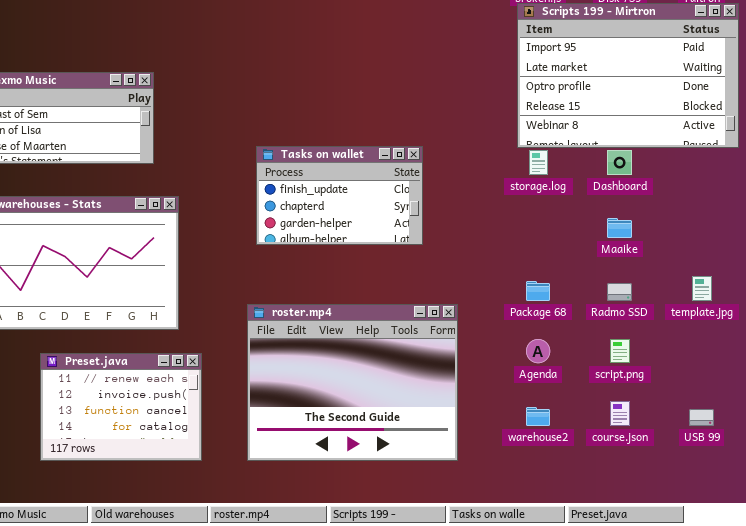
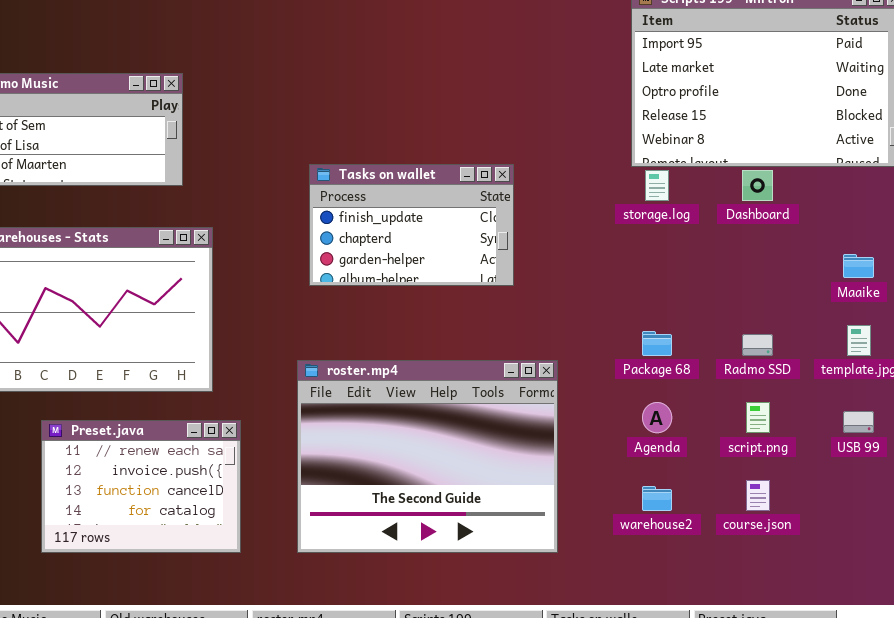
Maaike: [607,218,632,238] -> [843,254,874,278], moved
USB 99: [689,409,714,426] -> [843,411,874,433], moved

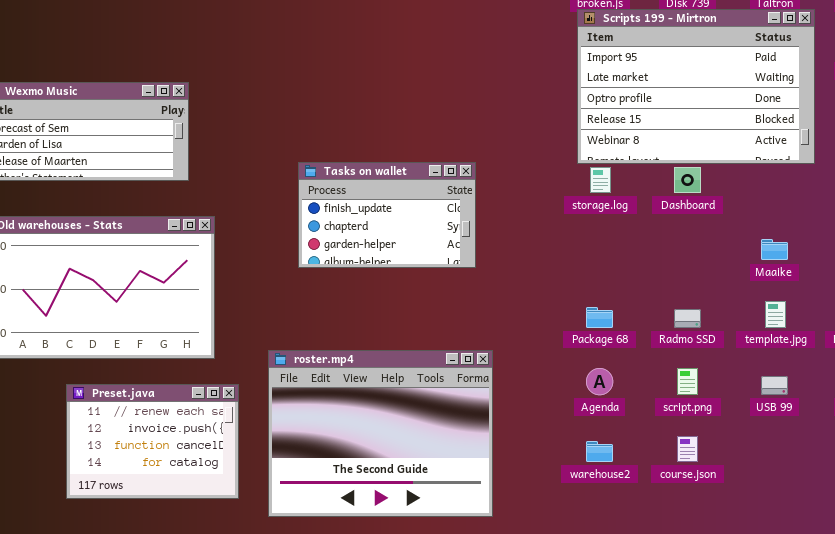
roster.mp4: [297,360,558,553] -> [268,350,493,517], moved

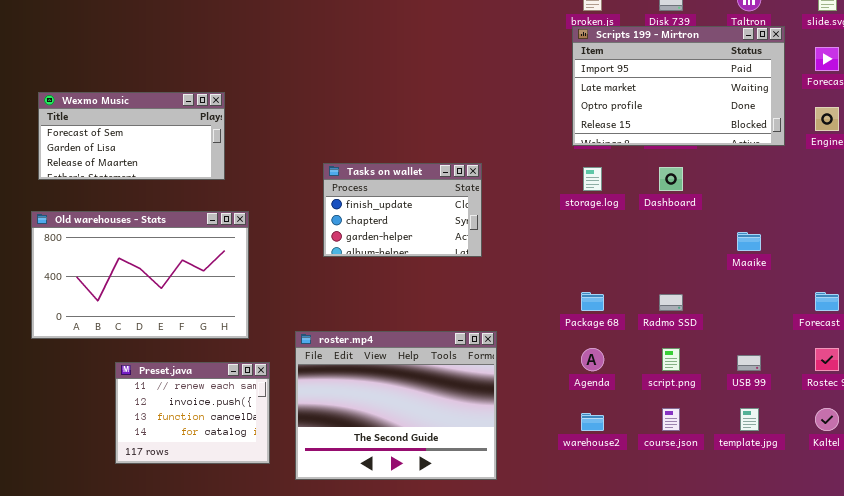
Scripts 199 - Mirtron: [577,9,815,164] -> [572,26,785,146], resized
template.jpg: [765,301,786,328] -> [740,408,759,431], moved

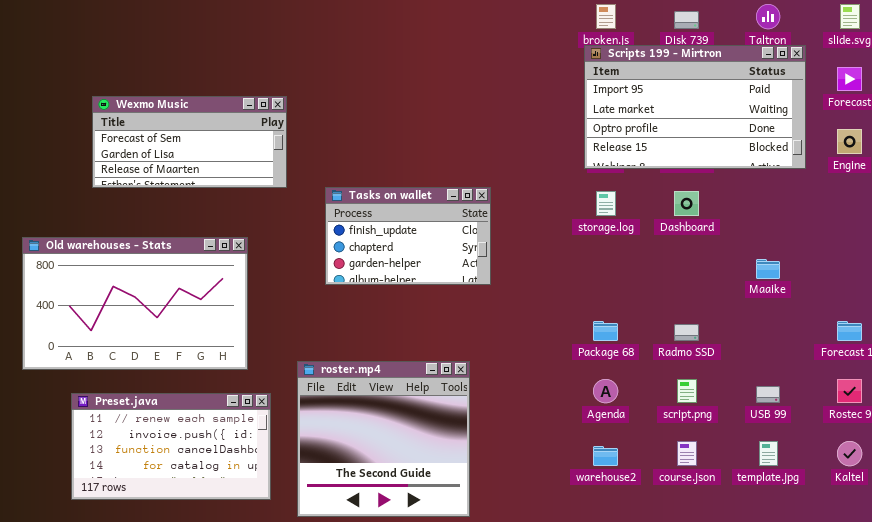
Wexmo Music: [38,92,225,180] -> [92,96,287,188], moved
roster.mp4: [295,331,497,480] -> [297,361,470,517], resized
Preset.java: [115,362,270,464] -> [71,393,271,500], resized

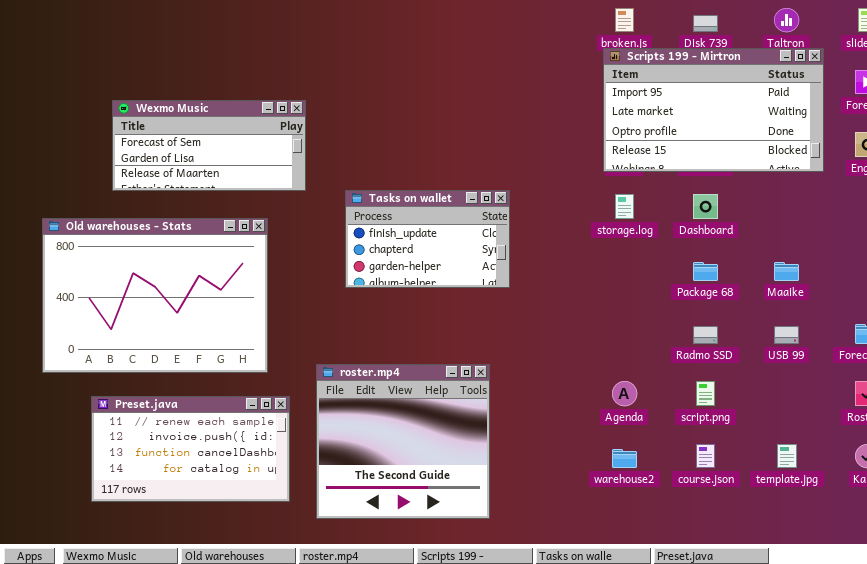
Old warehouses - Stats: [22,237,248,370] -> [42,218,268,373], resized
Package 68: [593,321,618,341] -> [693,262,718,281], moved
USB 99: [756,386,780,403] -> [774,326,799,344], moved

